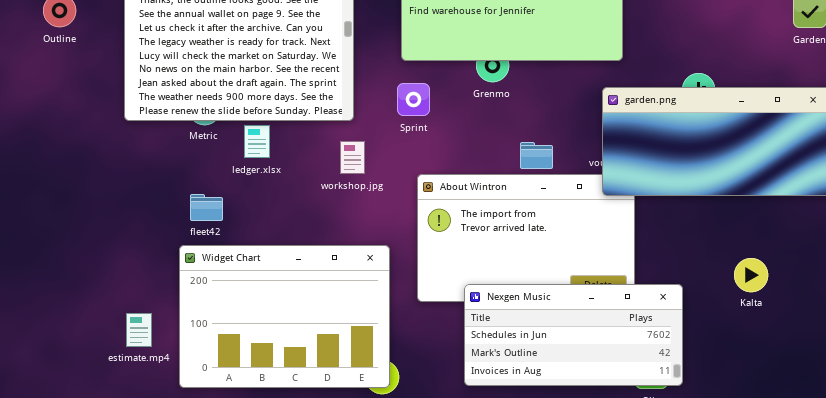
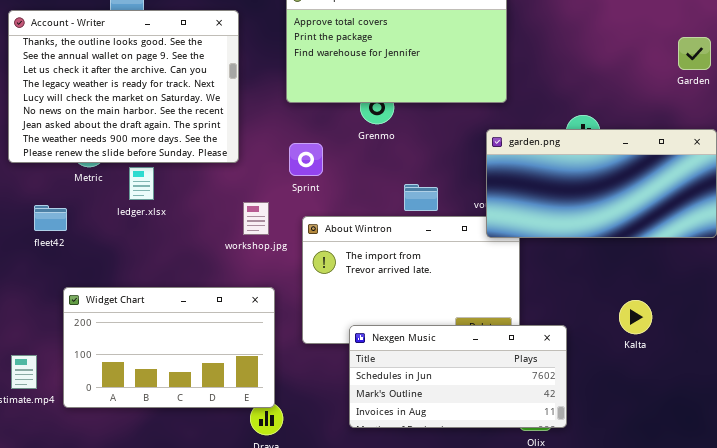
Sprint: [397,83,430,116] -> [289,143,323,176], moved
workshop.jpg: [340,141,365,174] -> [243,202,269,235], moved
fleet42: [190,194,223,221] -> [34,205,67,231], moved
Widget Chart: [179,245,390,388] -> [63,287,275,408], resized

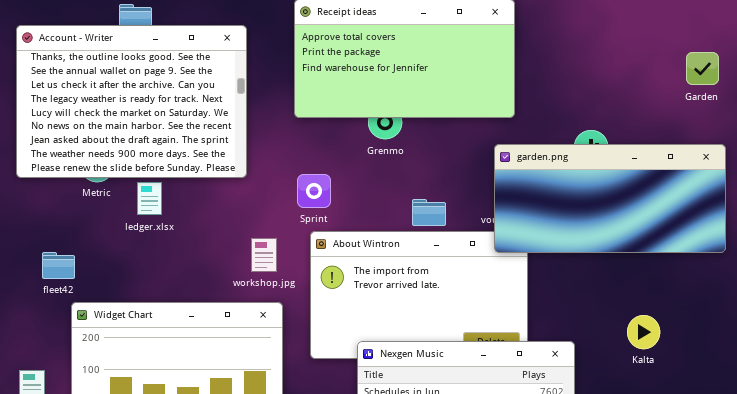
Sprint: [289,143,323,176] -> [297,174,331,208], moved
workshop.jpg: [243,202,269,235] -> [251,238,277,272], moved
fleet42: [34,205,67,231] -> [42,252,75,279], moved

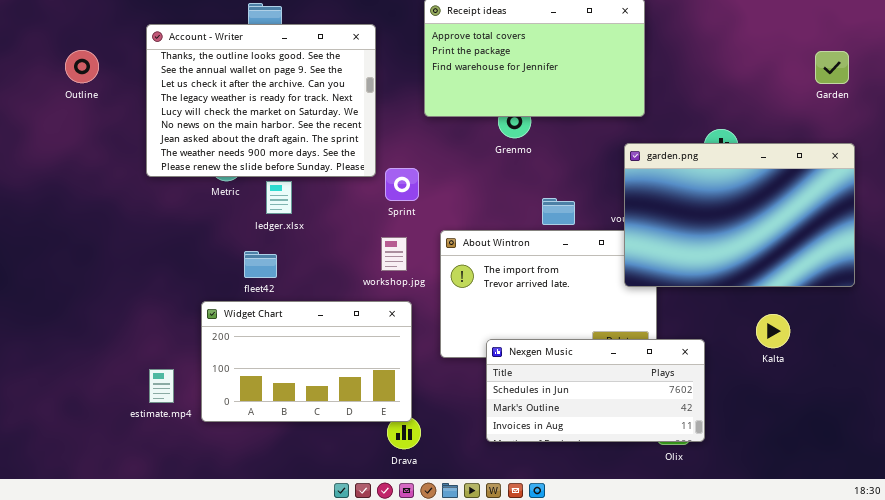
garden.png: [494,144,726,253] -> [624,143,855,287], resized
Sprint: [297,174,331,208] -> [385,168,419,201], moved
fleet42: [42,252,75,279] -> [244,251,277,278], moved

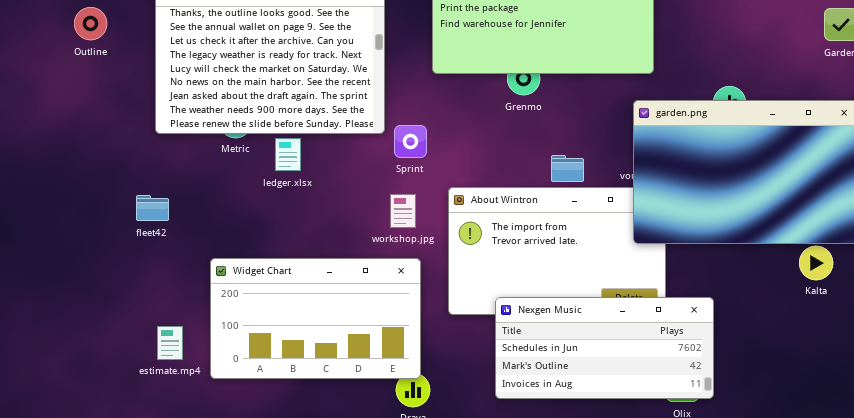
fleet42: [244,251,277,278] -> [136,195,169,221], moved
Kalta: [756,314,790,348] -> [799,246,833,280], moved

